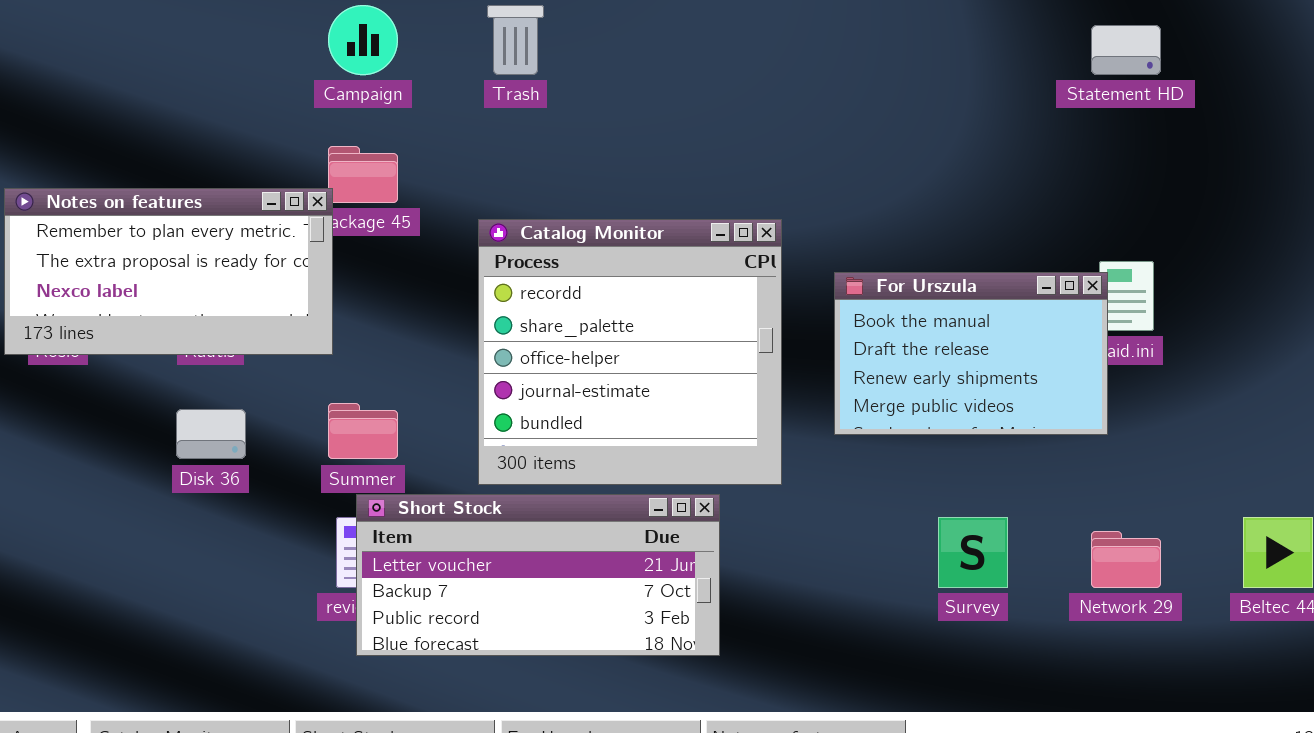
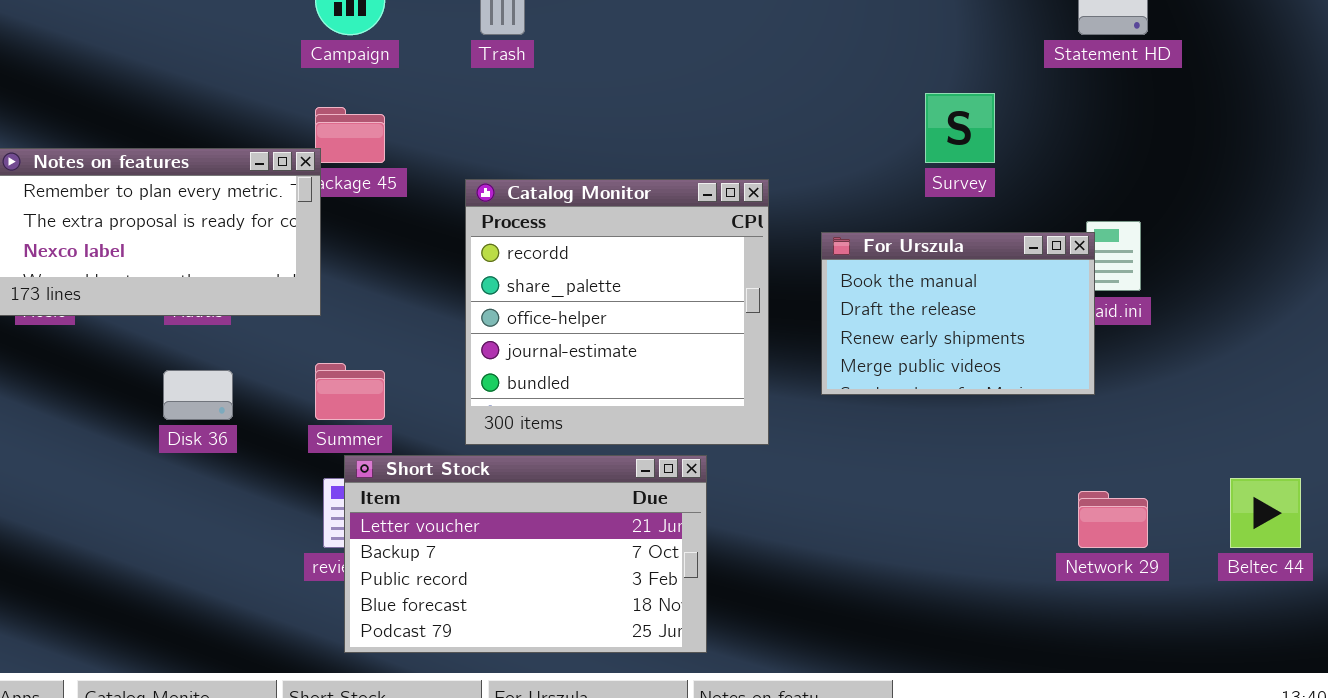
Short Stock: [356,494,720,656] -> [344,455,707,653], resized
Survey: [938,517,1008,588] -> [925,93,995,163], moved

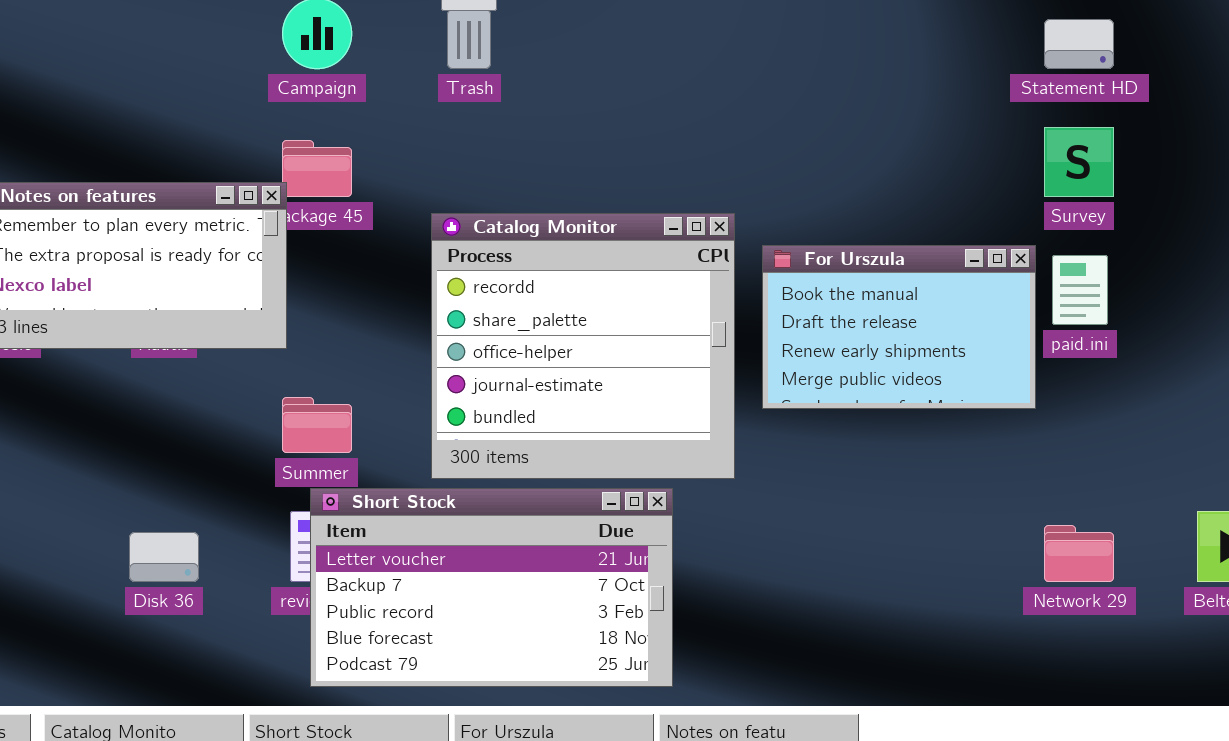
Survey: [925,93,995,163] -> [1044,127,1114,197], moved
For Urszula: [821,232,1095,395] -> [762,245,1036,409], moved
Disk 36: [163,370,233,420] -> [129,532,199,582], moved

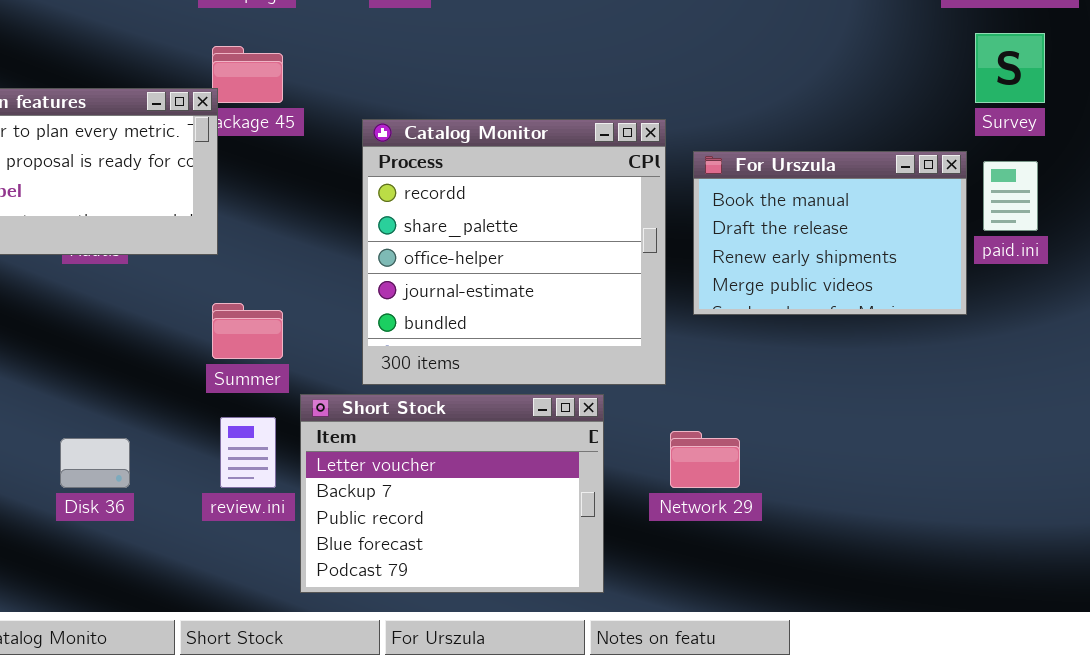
Short Stock: [310,488,673,687] -> [300,394,604,593], resized
Network 29: [1044,525,1114,582] -> [670,431,740,488], moved

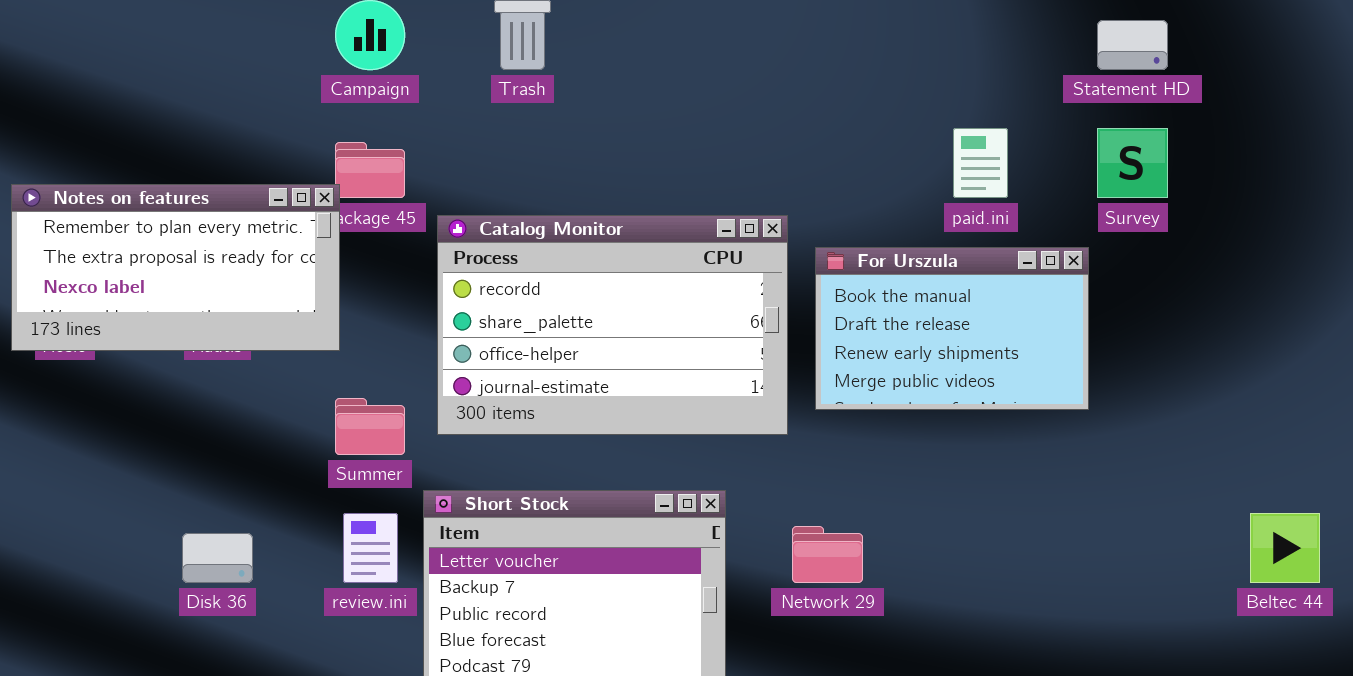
Catalog Monitor: [362,119,666,385] -> [437,215,788,435], resized
paid.ini: [983,161,1038,231] -> [953,128,1008,198], moved

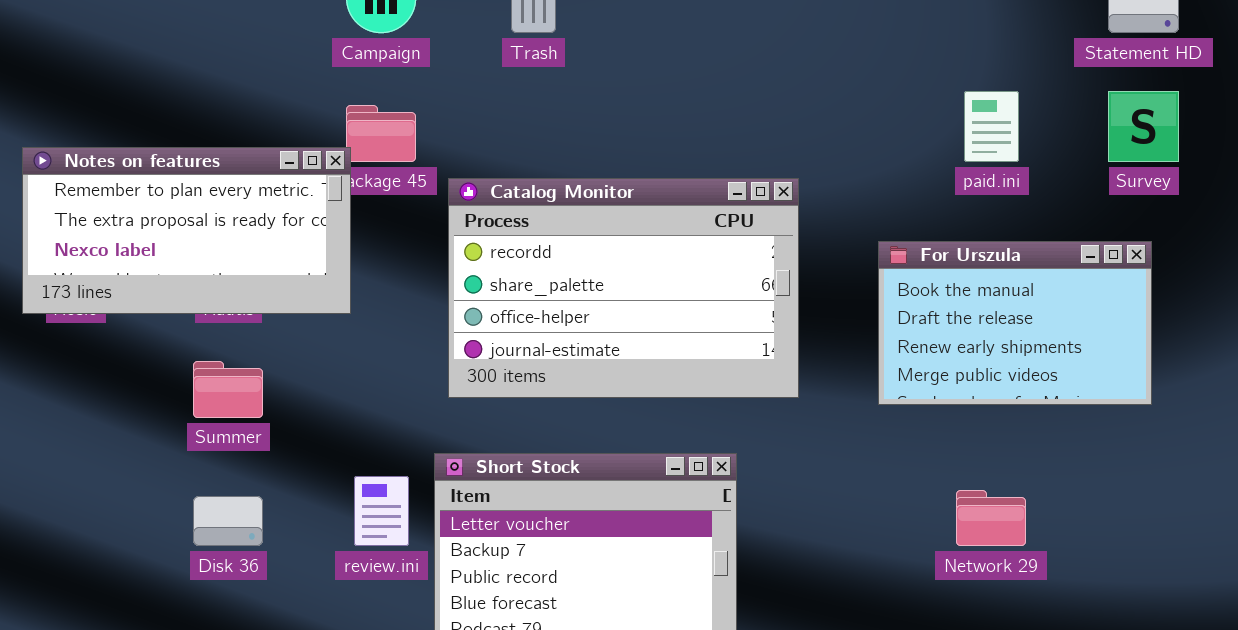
For Urszula: [815,247,1089,410] -> [878,241,1152,405], moved
Summer: [335,398,405,455] -> [193,361,263,418], moved
Network 29: [792,526,863,583] -> [956,490,1026,546], moved

